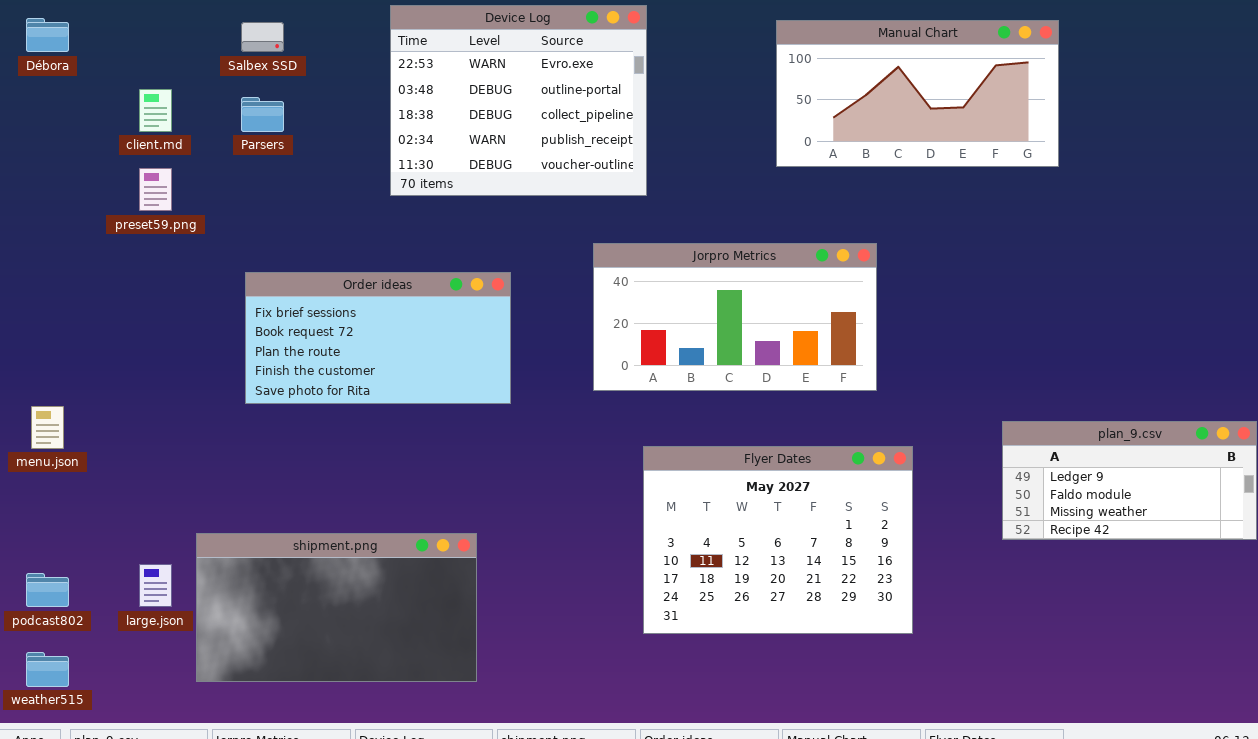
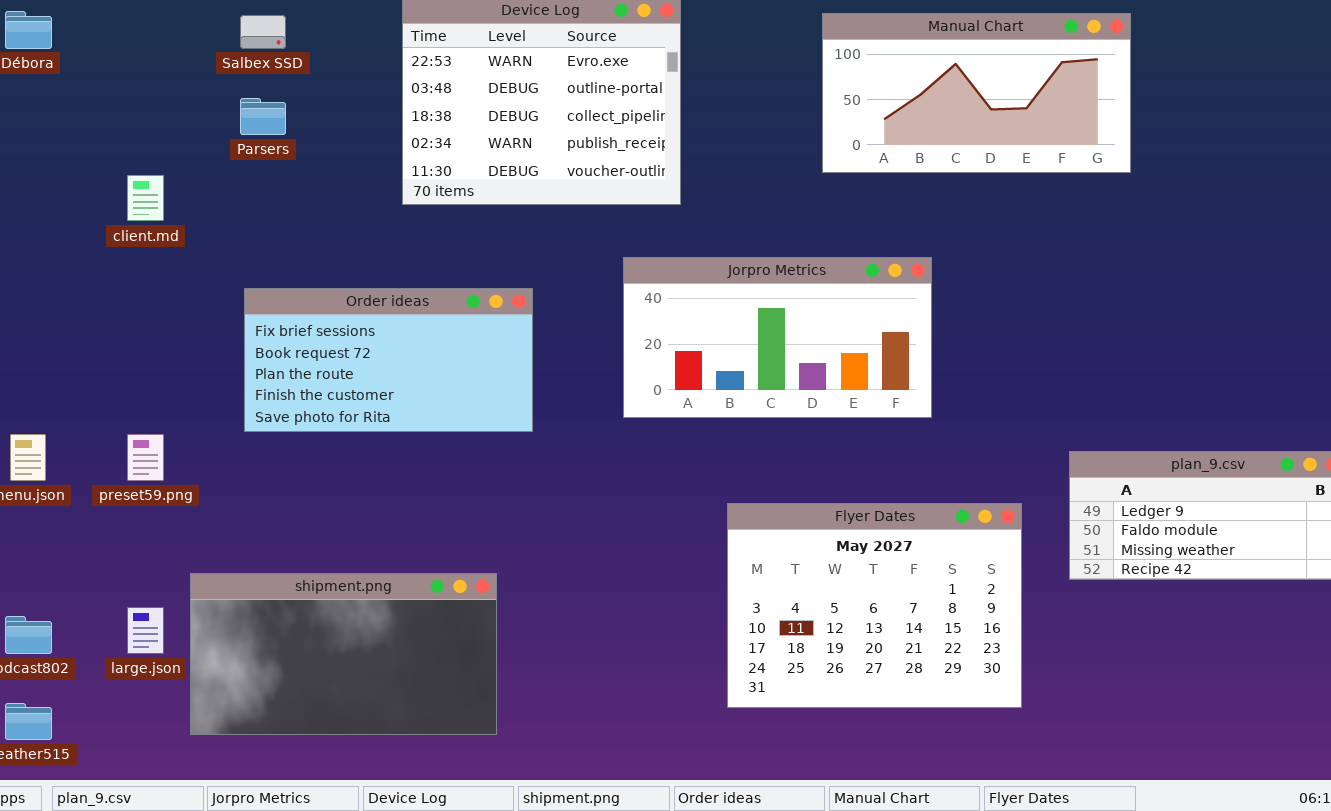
client.md: [139,89,172,132] -> [127,175,164,221], moved
preset59.png: [139,168,172,211] -> [127,434,164,481], moved
Flyer Dates: [643,446,913,634] -> [727,503,1022,708], moved

